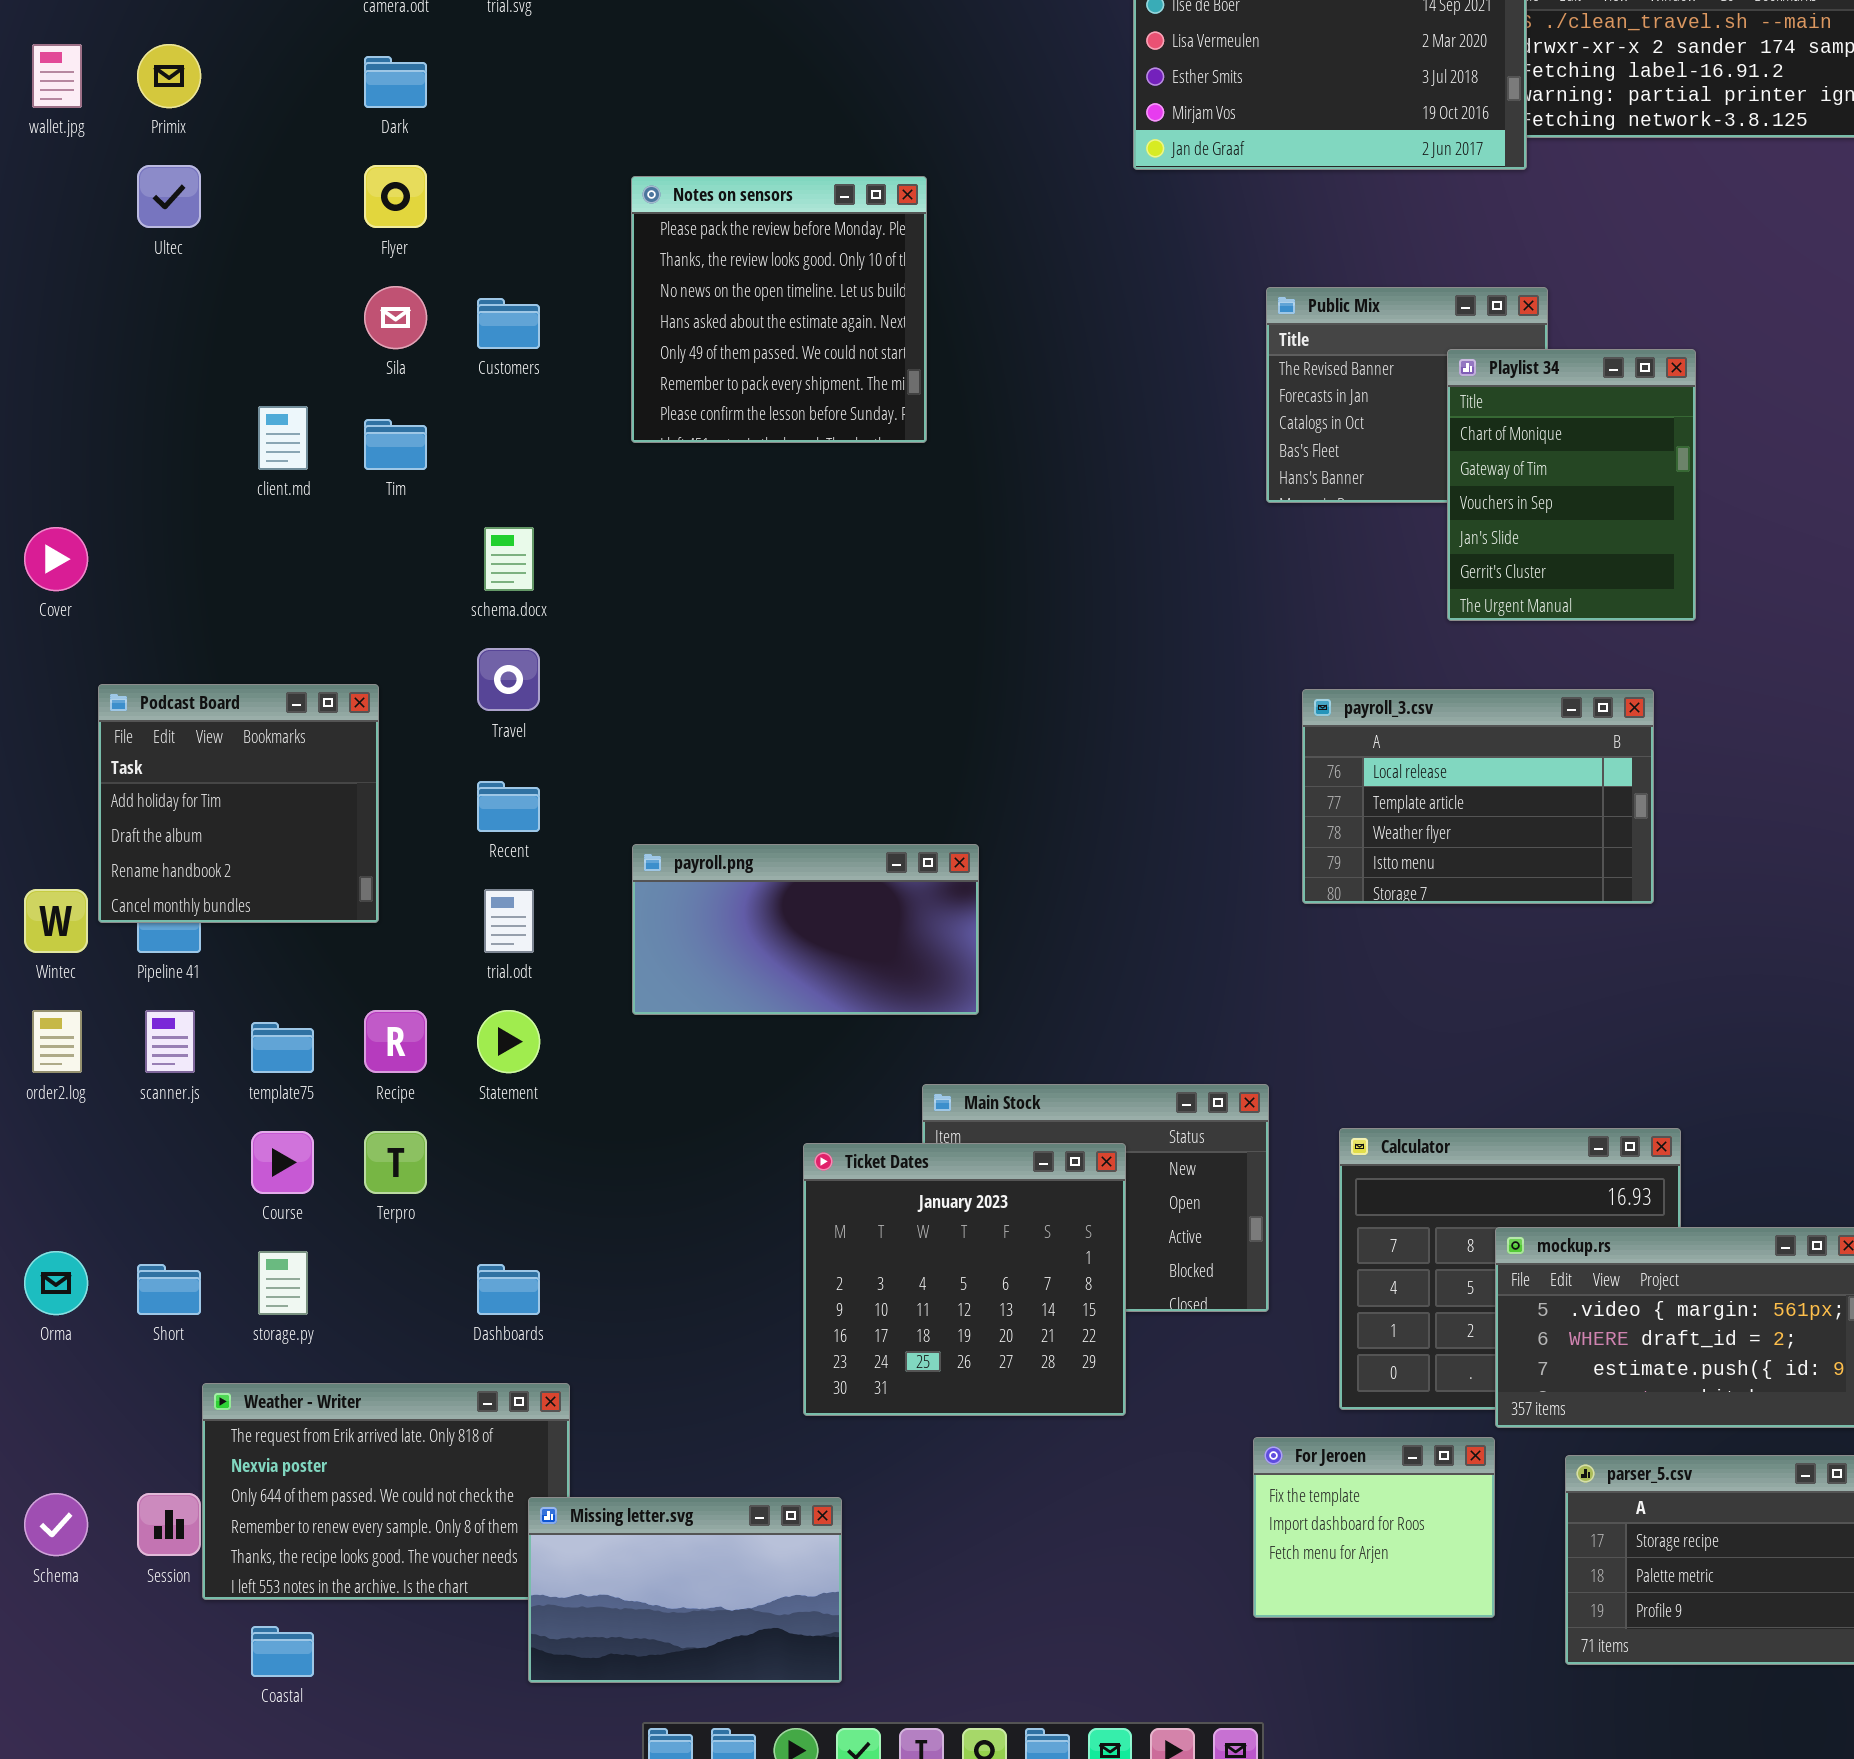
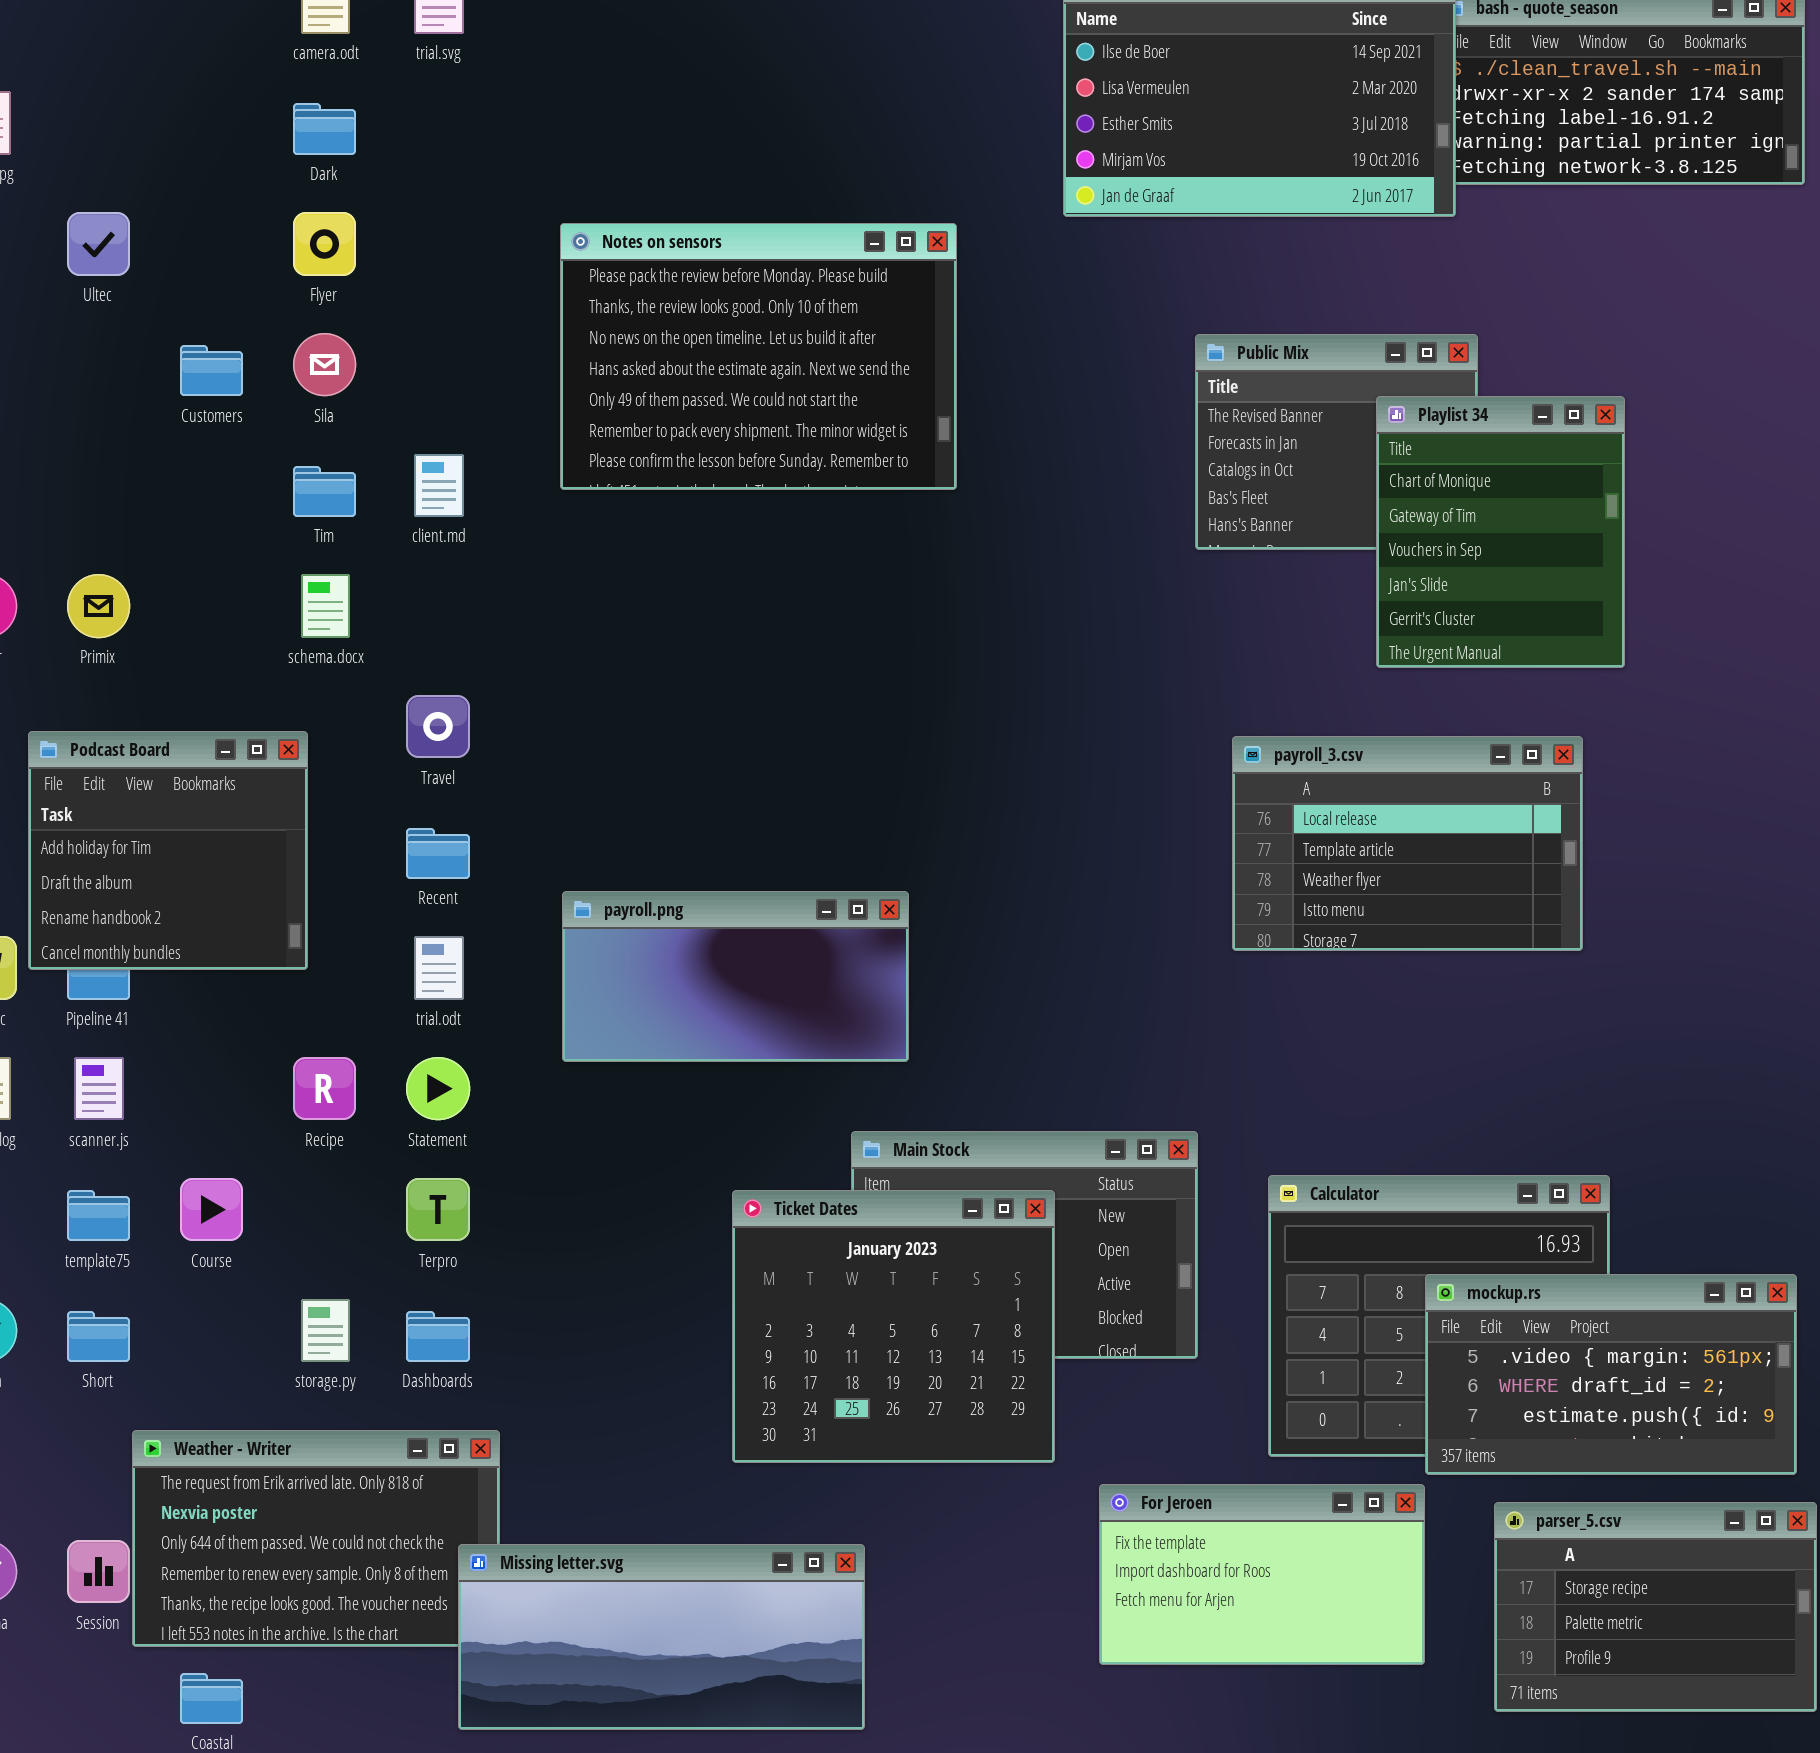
Primix: [137,44,201,108] -> [67,574,130,638], moved
Notes on sensors: [631,176,927,443] -> [560,223,957,490], resized
Customers: [477,298,540,349] -> [180,345,243,396], moved
client.md: [258,406,308,470] -> [414,454,464,517], moved
schema.docx: [484,527,534,591] -> [301,574,350,638], moved
template75: [251,1022,314,1073] -> [67,1190,130,1241], moved
Terpro: [364,1131,427,1194] -> [406,1178,470,1241], moved
storage.py: [258,1251,308,1315] -> [301,1299,350,1362], moved
For Jeroen: [1253,1437,1495,1618] -> [1099,1484,1425,1665], resized
Missing letter.svg: [528,1497,842,1683] -> [458,1544,865,1730], resized

